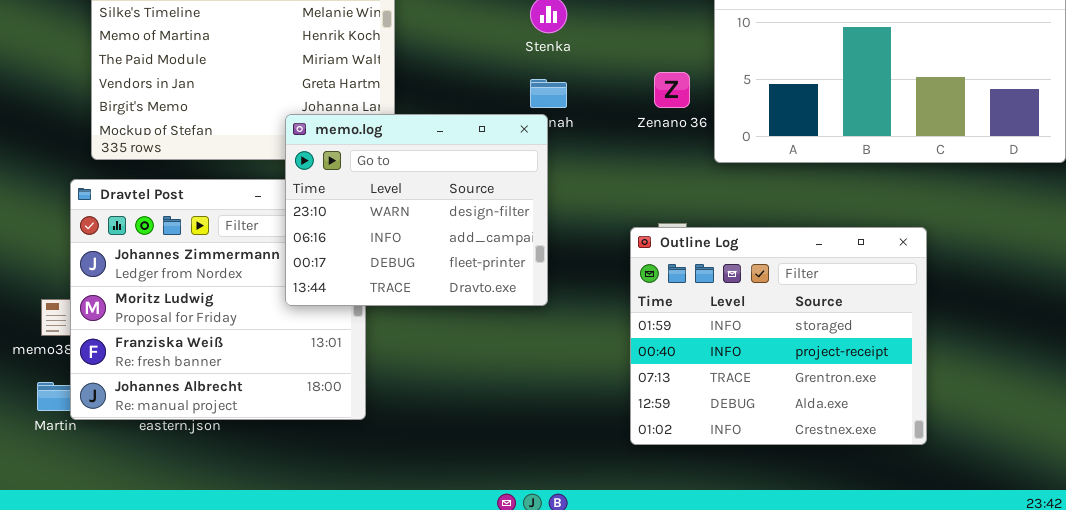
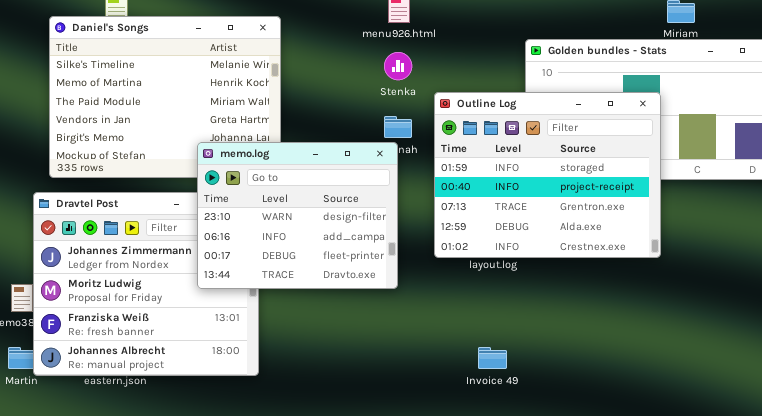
Outline Log: [630,227,927,445] -> [434,92,661,258], moved

